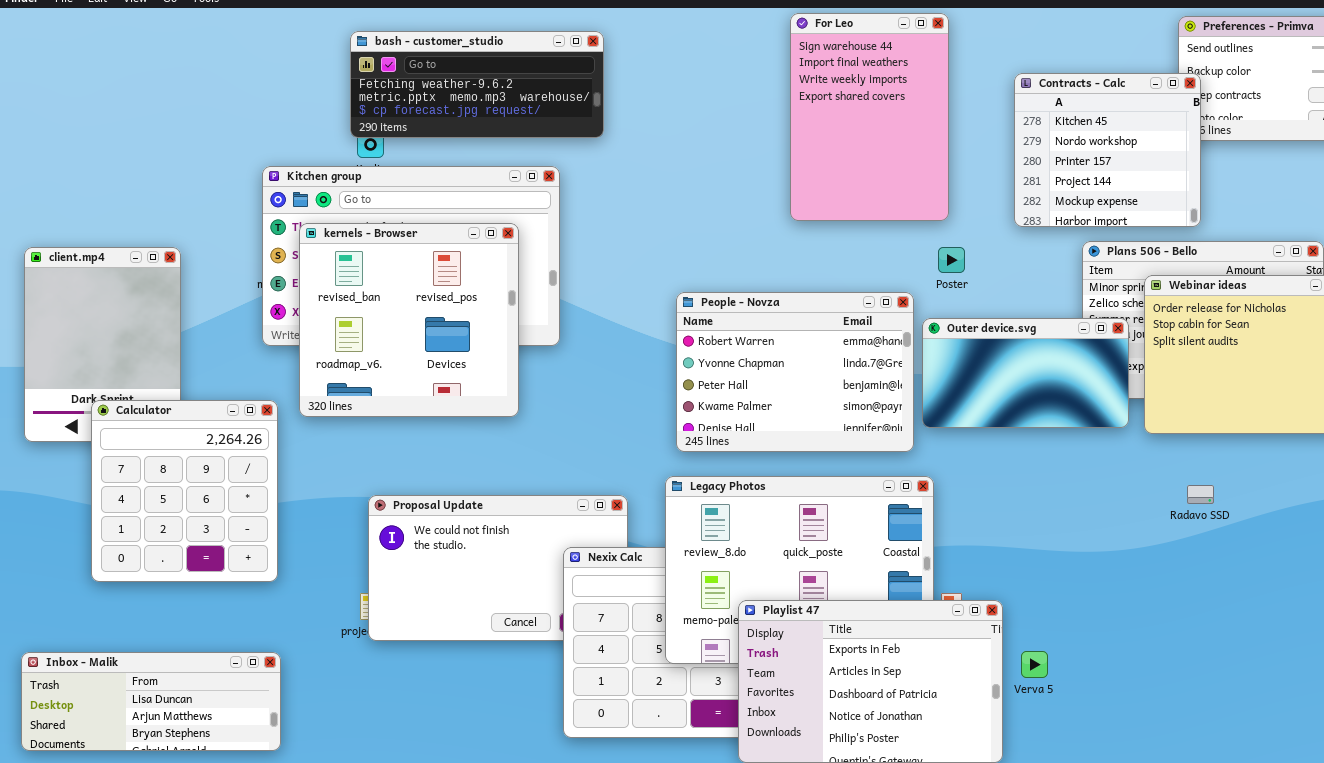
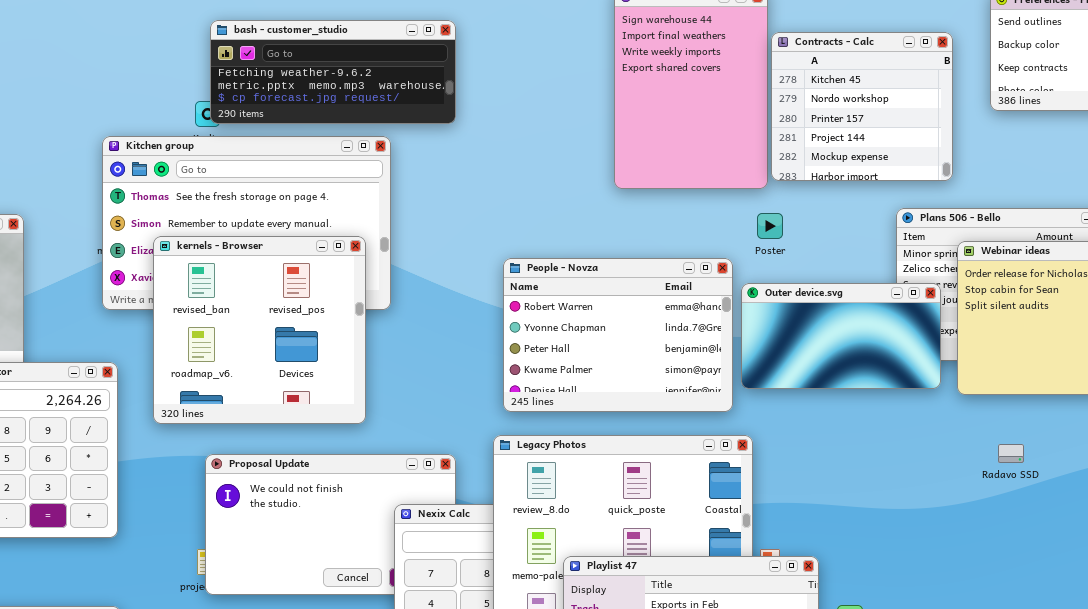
bash - customer_studio: [350,31,604,138] -> [210,20,456,124], moved
Contracts - Calc: [1014,73,1201,227] -> [771,32,953,181], moved
kernels - Browser: [299,223,519,417] -> [153,236,366,424], moved

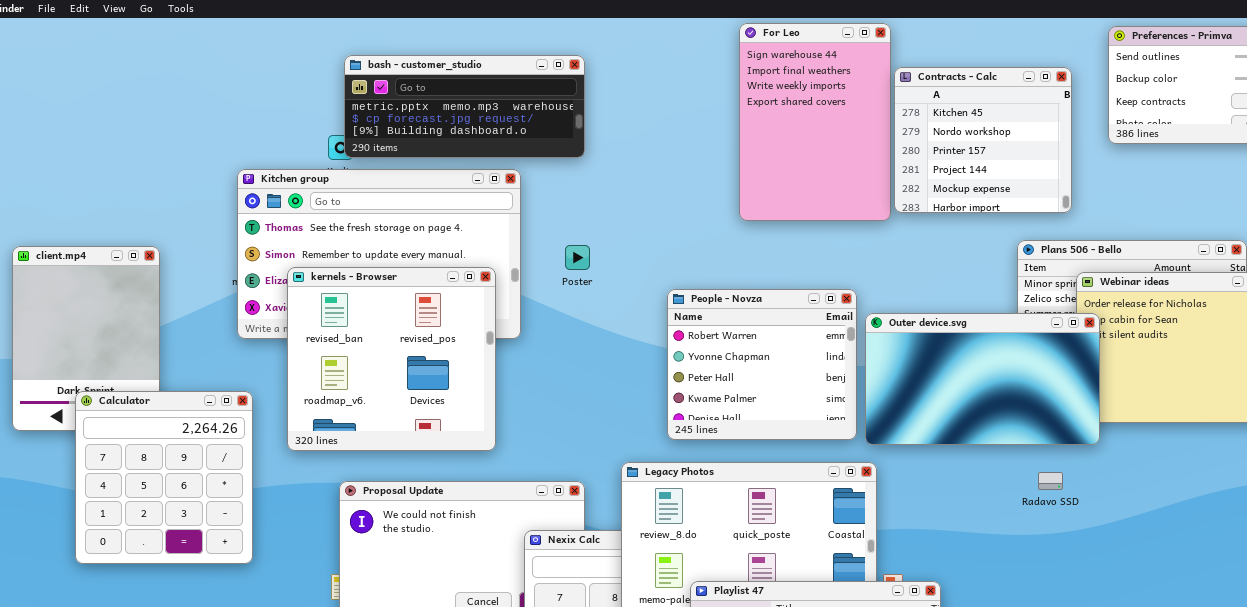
bash - customer_studio: [210,20,456,124] -> [344,55,585,158], scrolled down 1 row
Poster: [757,213,783,239] -> [565,245,590,270], moved
People - Novza: [503,258,733,412] -> [667,289,857,440], resized
Outer device.svg: [741,283,941,389] -> [865,313,1100,445], resized
Radavo SSD: [998,444,1024,463] -> [1038,472,1063,490], moved

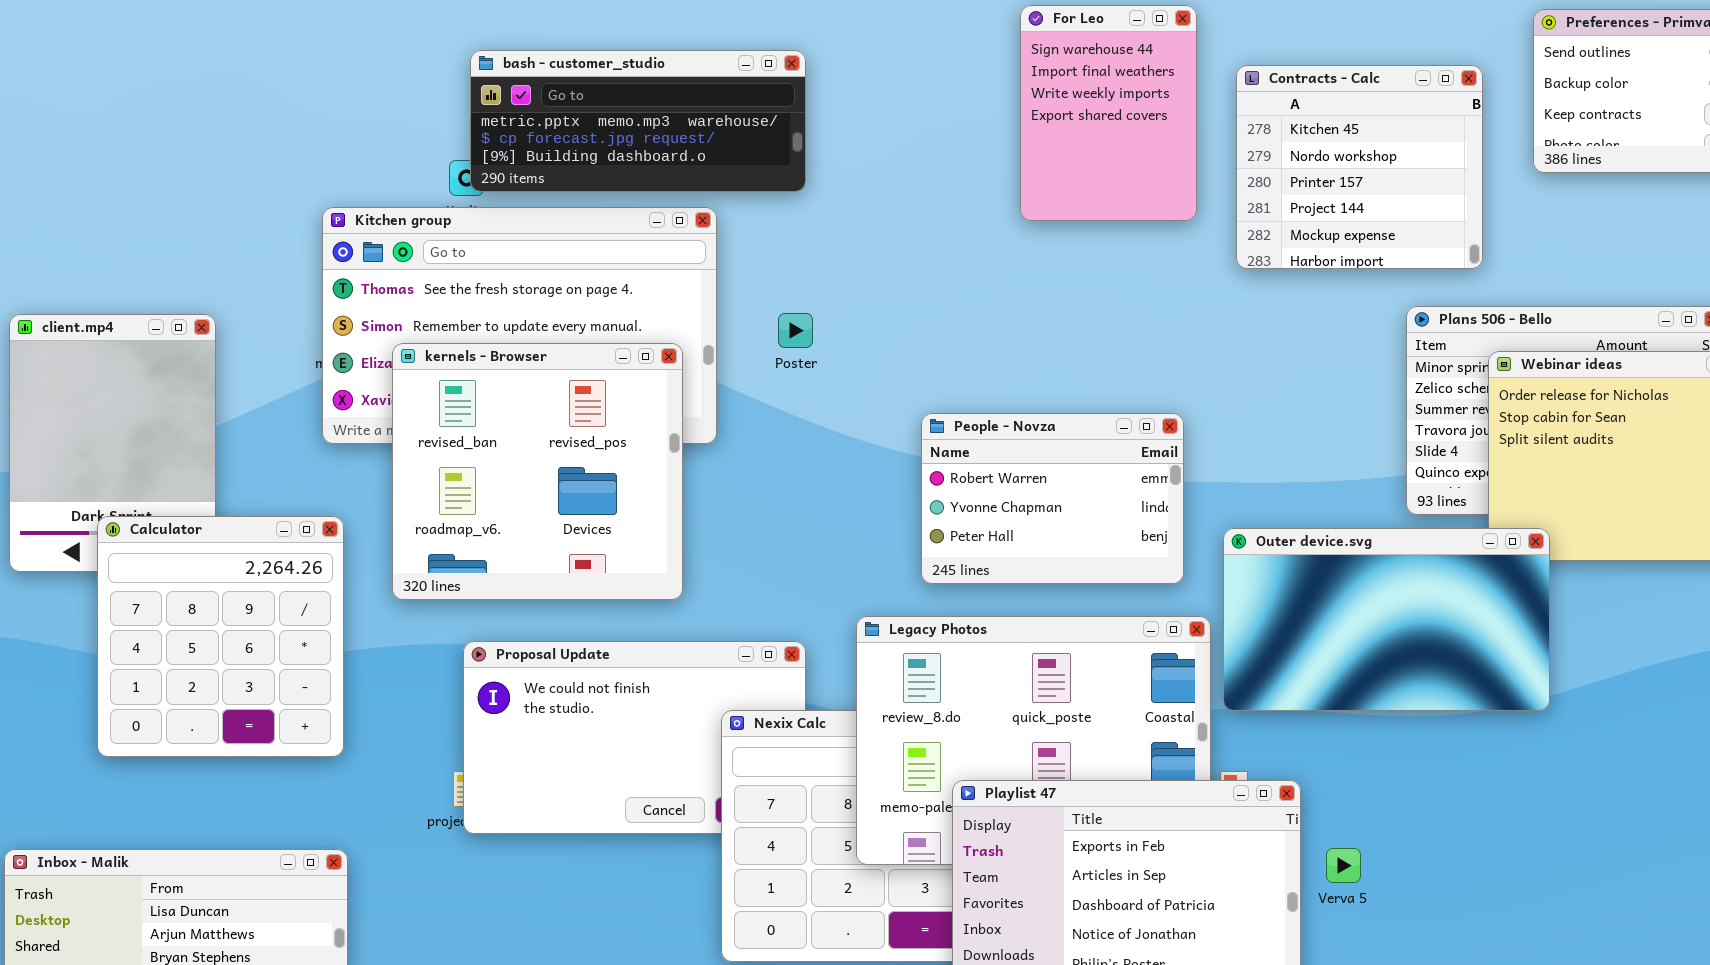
For Leo: [739,23,891,221] -> [1020,5,1197,221], resized
People - Novza: [667,289,857,440] -> [921,413,1184,584], resized
Outer device.svg: [865,313,1100,445] -> [1223,528,1550,711], moved

